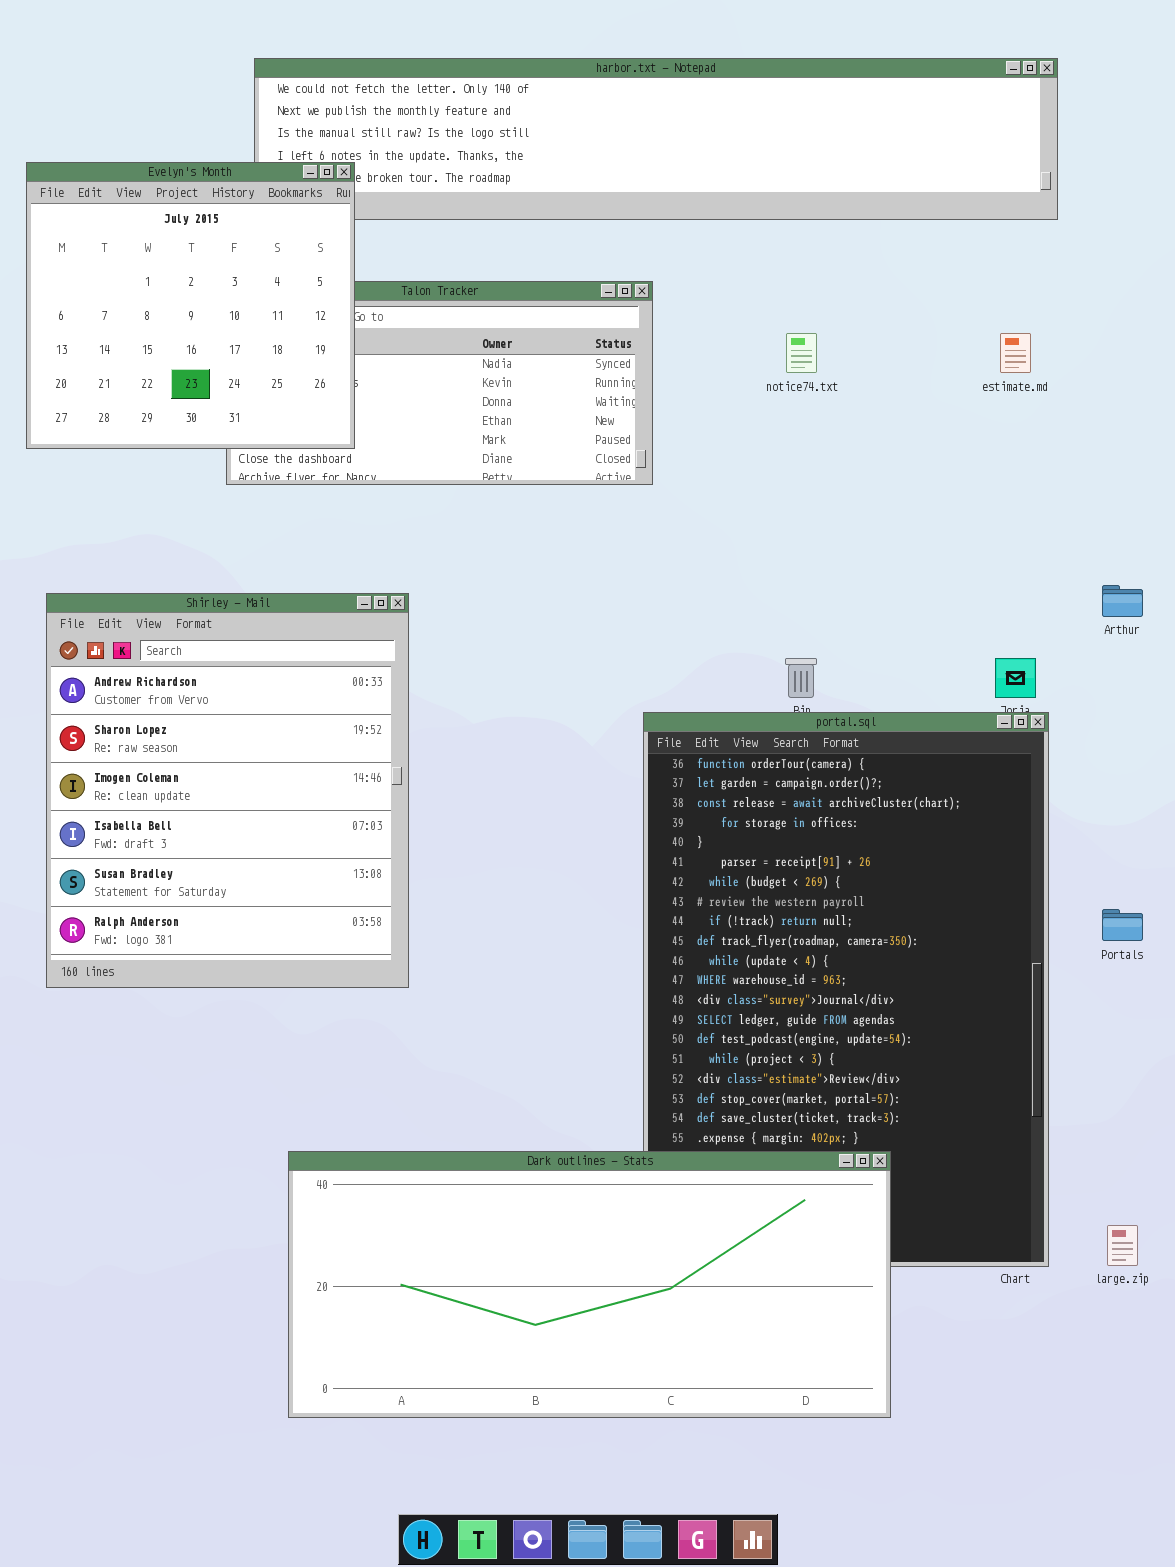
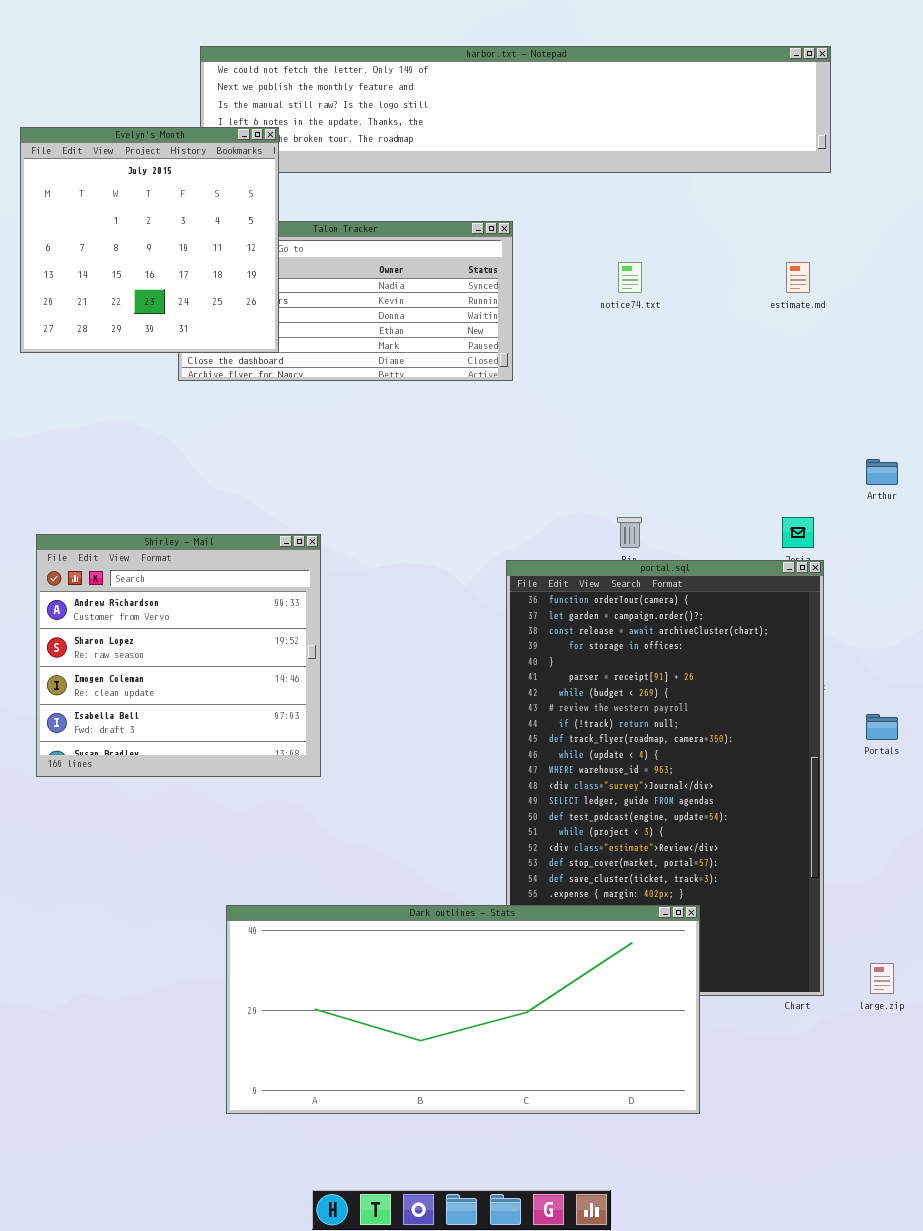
Shirley - Mail: [46,593,409,988] -> [36,534,321,777], resized

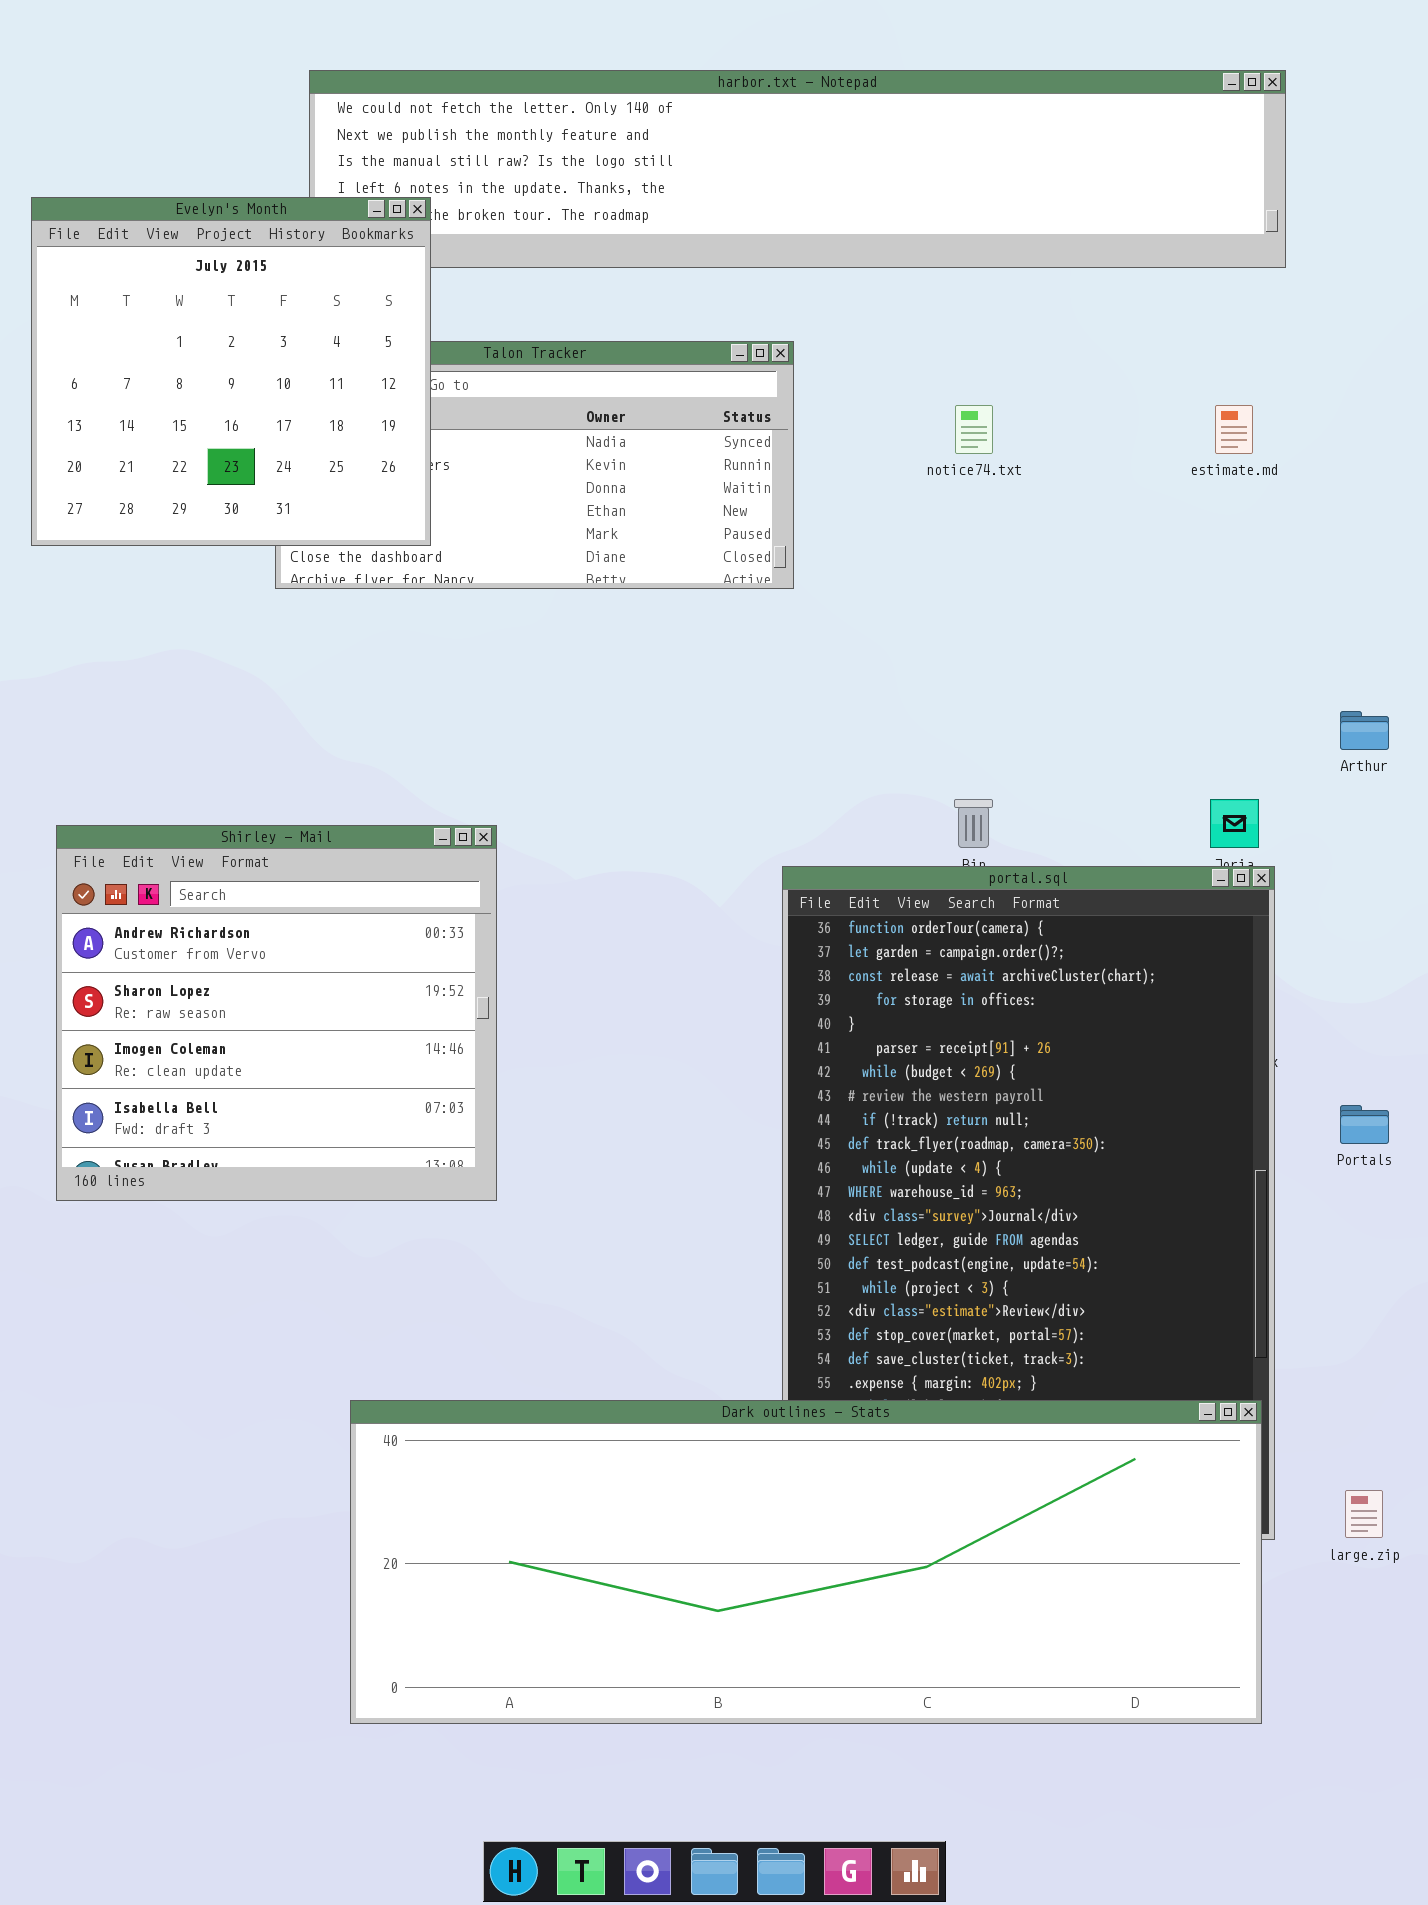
Dark outlines - Stats: [226,905,700,1114] -> [350,1400,1262,1724], resized

